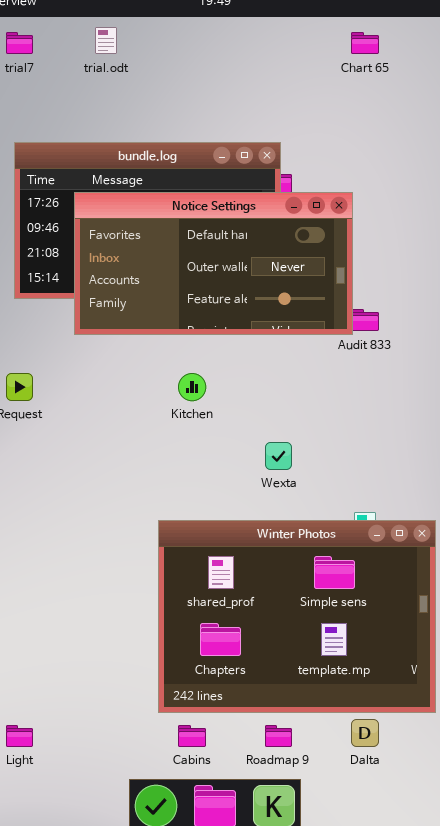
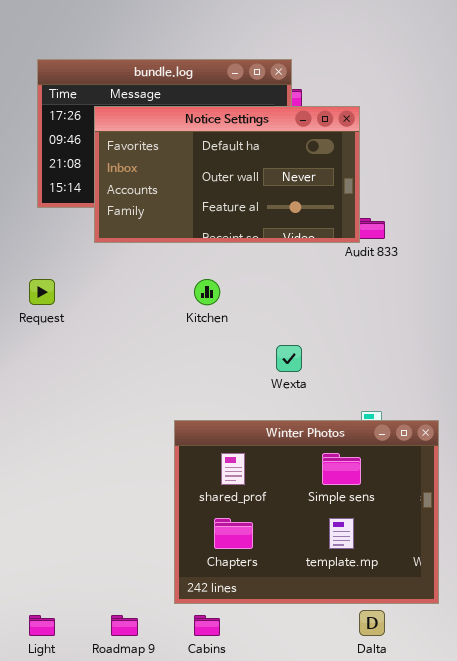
Roadmap 9: [265,725,292,747] -> [111,615,138,636], moved

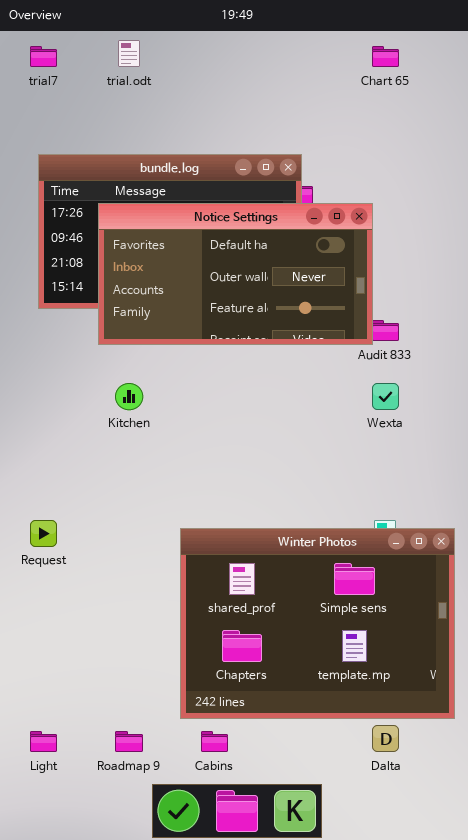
Request: [29,279,55,305] -> [30,520,57,547], moved
Kitchen: [194,279,220,305] -> [115,383,143,410], moved
Wexta: [276,345,302,372] -> [372,383,399,410], moved

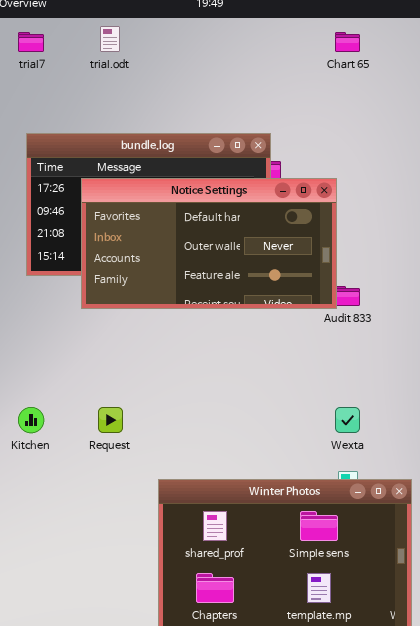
Kitchen: [115,383,143,410] -> [18,407,44,433], moved
Wexta: [372,383,399,410] -> [335,407,360,433], moved
Request: [30,520,57,547] -> [98,407,123,433], moved

